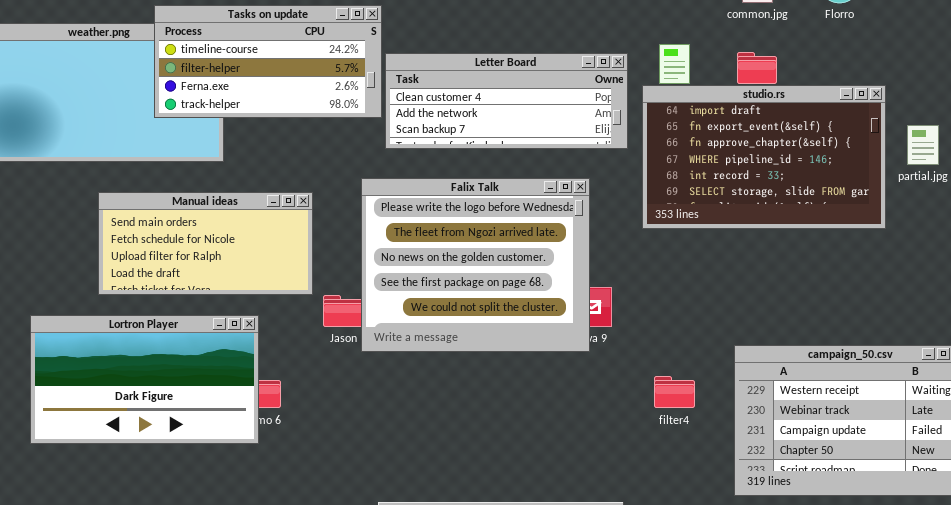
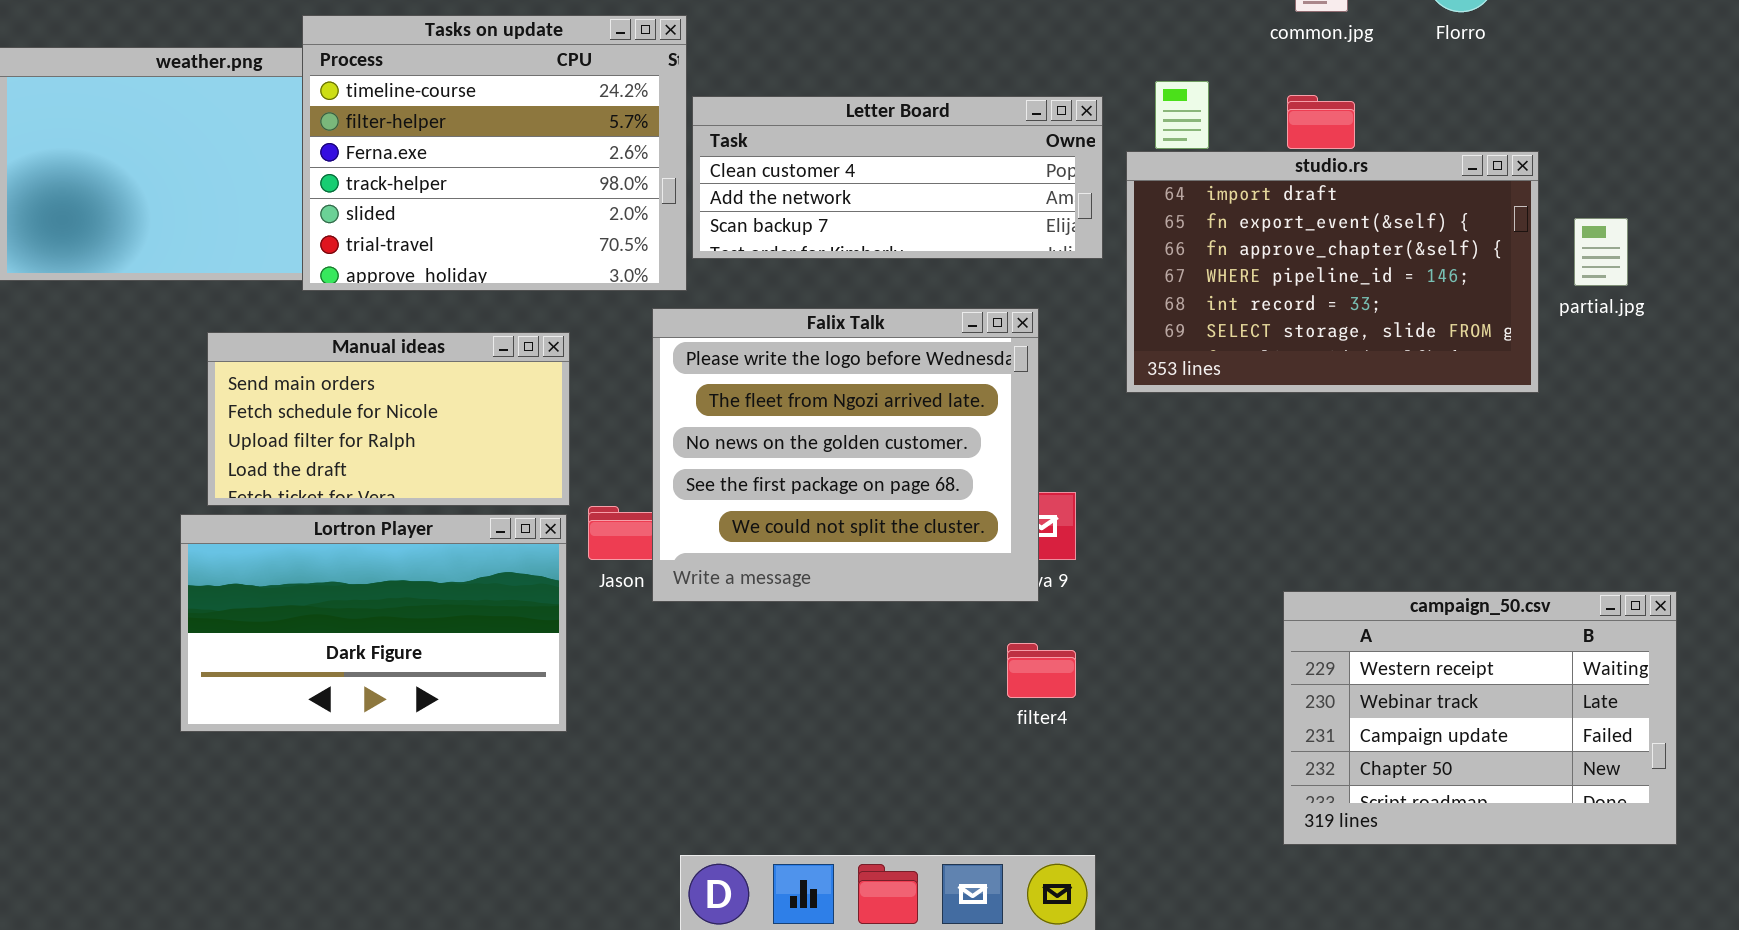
Tasks on update: [154,5,382,118] -> [302,15,687,291], resized
Lortron Player: [30,315,259,444] -> [180,514,567,732], moved
filter4: [654,376,695,408] -> [1007,643,1076,698], moved

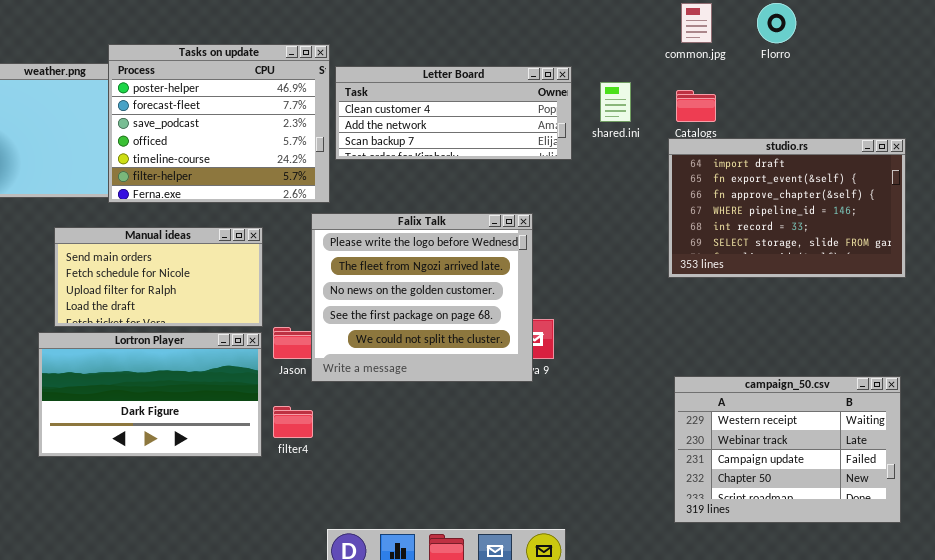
Tasks on update: [302,15,687,291] -> [108,44,330,203], scrolled up 4 rows
Letter Board: [692,96,1103,259] -> [335,66,572,160], moved
studio.rs: [1126,151,1539,393] -> [668,138,906,278], moved
filter4: [1007,643,1076,698] -> [273,406,313,438], moved

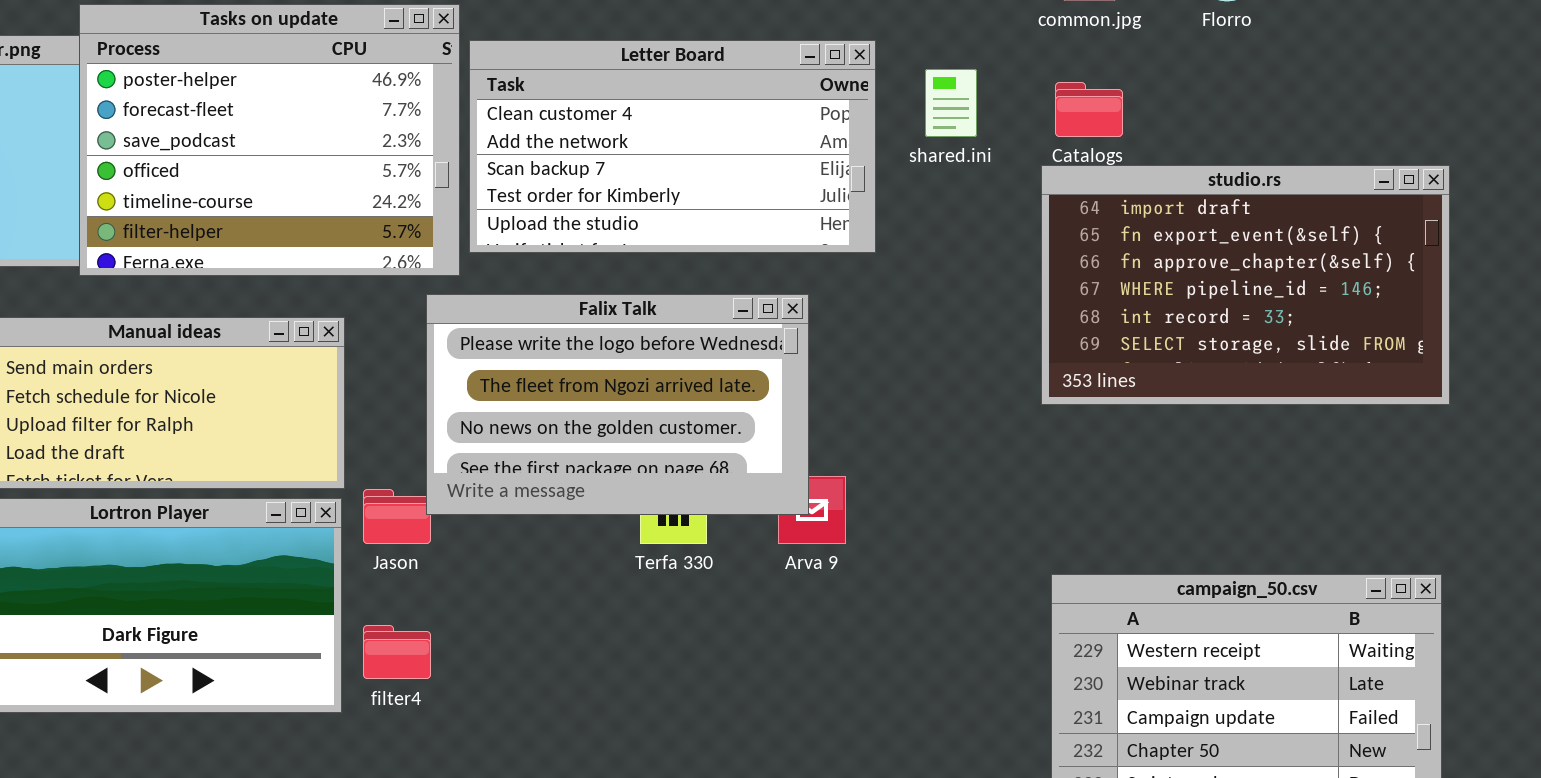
Letter Board: [335,66,572,160] -> [469,40,876,253], resized
Falix Talk: [311,213,533,382] -> [426,294,809,515], resized

